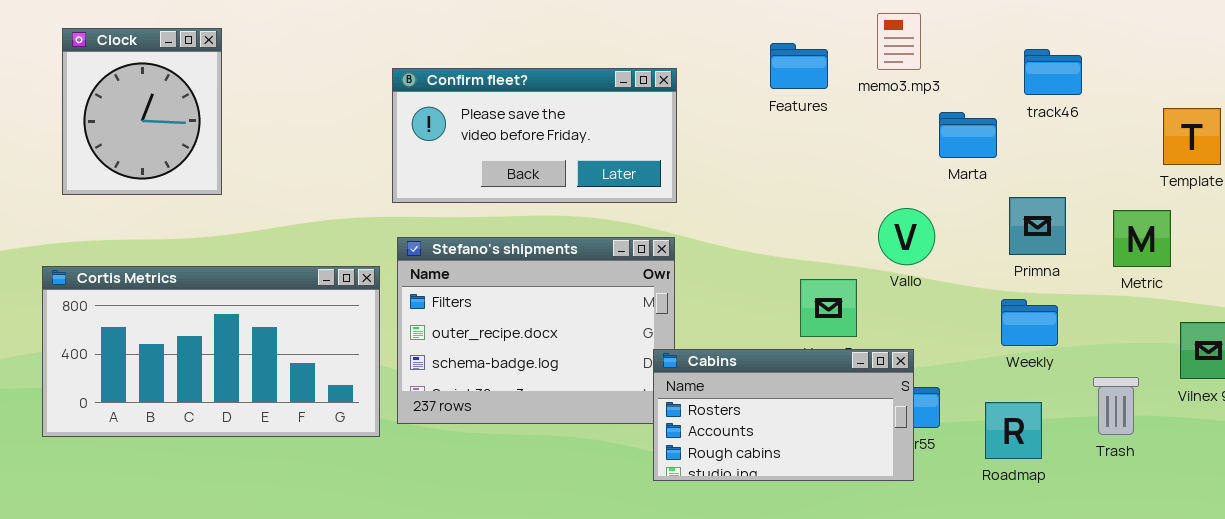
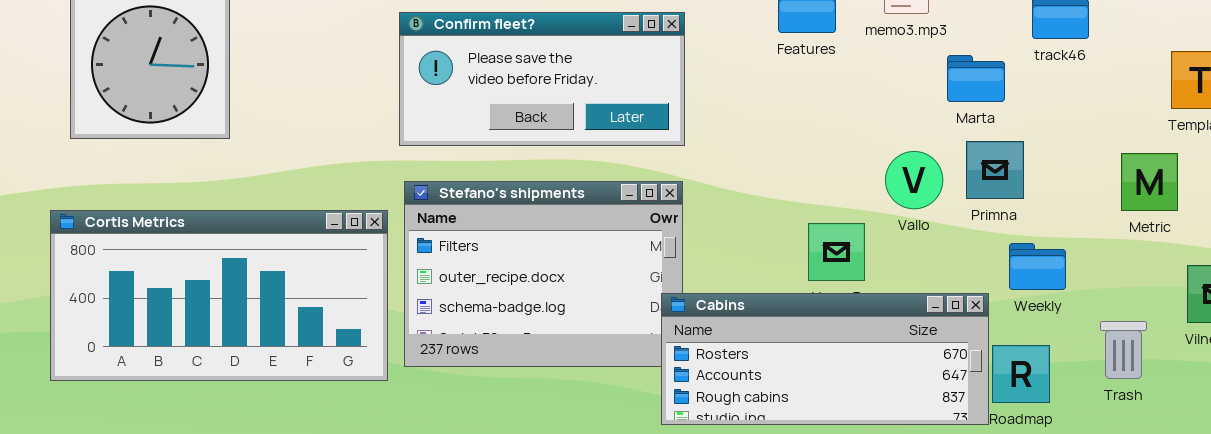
Primna: [1009,197,1066,255] -> [966,141,1024,199], moved
Cabins: [653,349,914,481] -> [661,293,989,425], resized

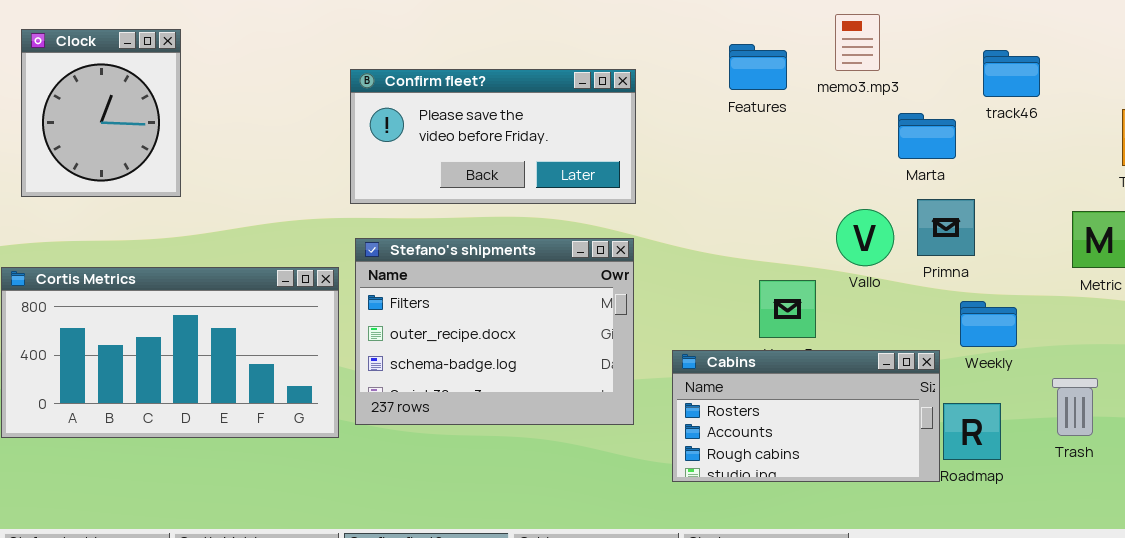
Cabins: [661,293,989,425] -> [672,350,940,482], resized

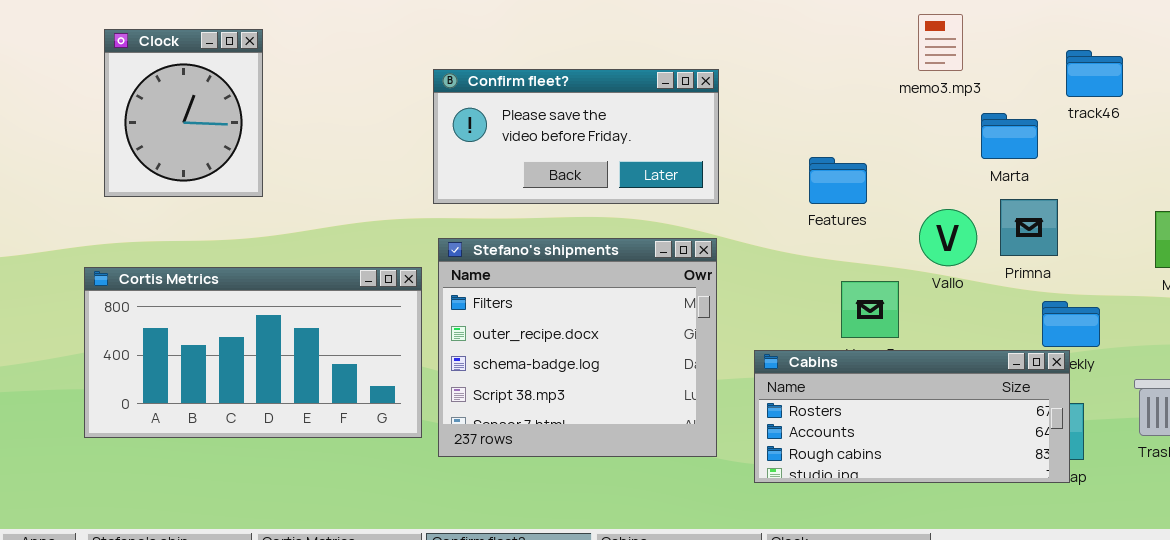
Features: [729,44,787,90] -> [809,157,867,204], moved
Stefano's shipments: [355,238,634,425] -> [438,238,717,457], resized
Cabins: [672,350,940,482] -> [754,350,1070,483], resized

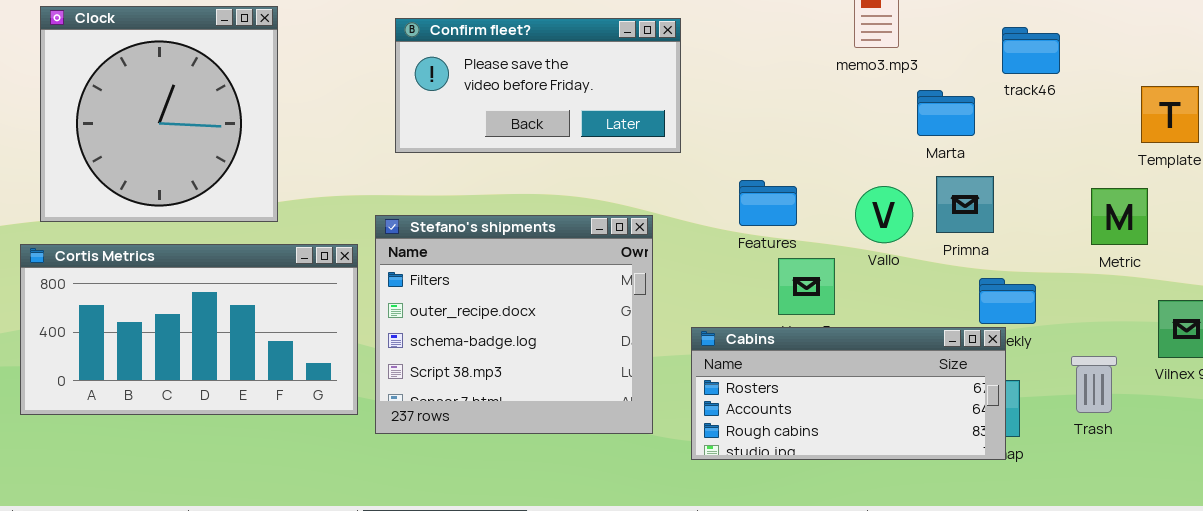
Clock: [104,29,263,197] -> [40,6,278,222], resized
Confirm fleet?: [433,69,719,204] -> [395,18,681,153], moved
Features: [809,157,867,204] -> [739,180,797,226], moved

